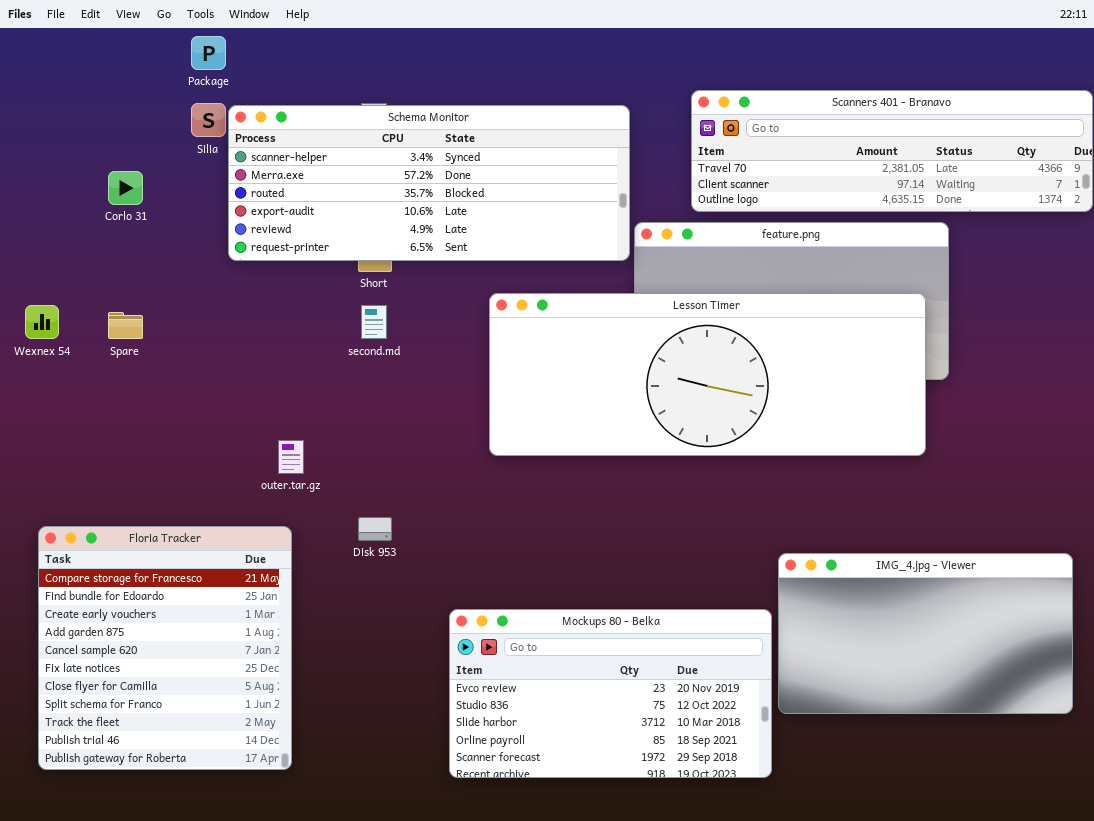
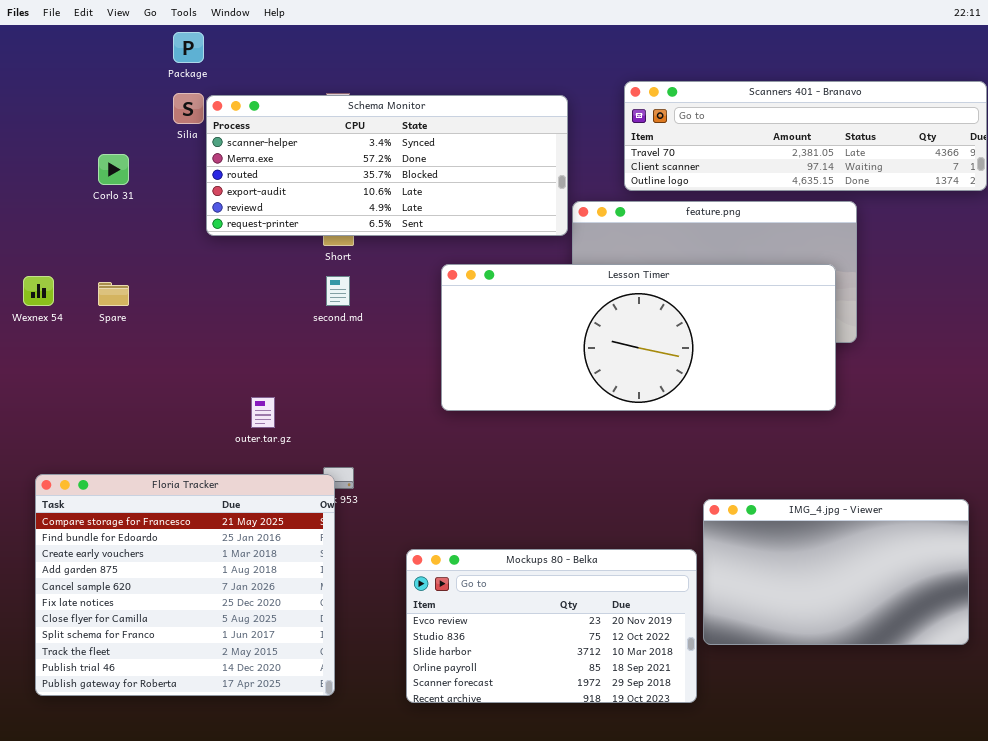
Floria Tracker: [38,526,292,770] -> [35,474,335,696], resized

